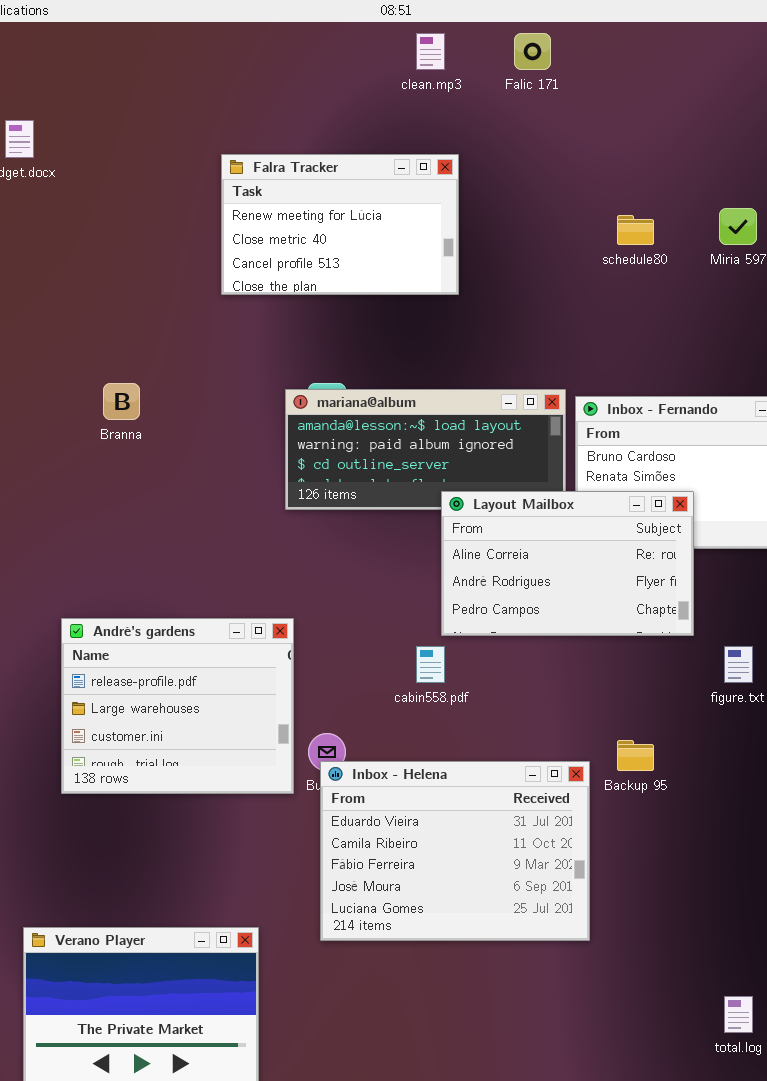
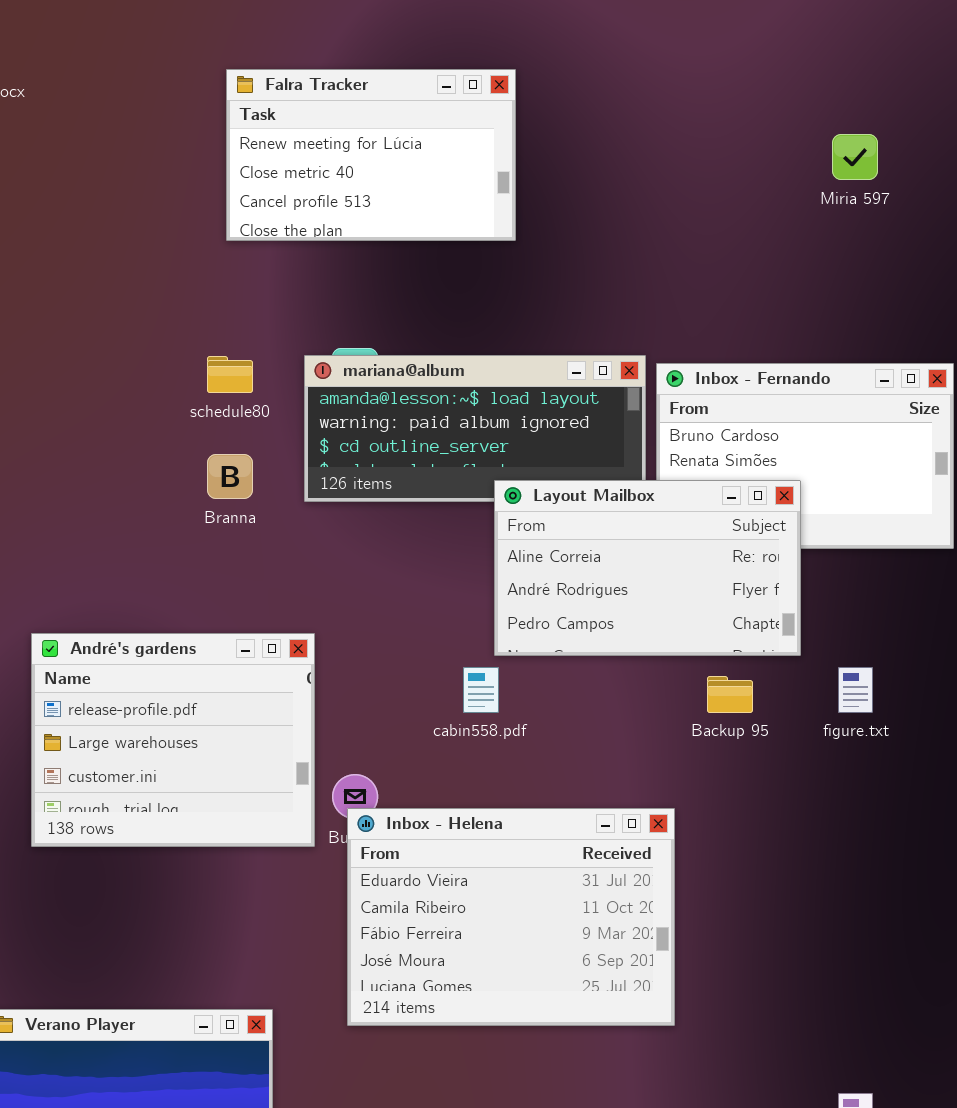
schedule80: [617,215,654,245] -> [207,356,253,393], moved
Branna: [103,383,140,420] -> [207,454,253,499], moved
Backup 95: [617,740,654,771] -> [707,676,753,713], moved

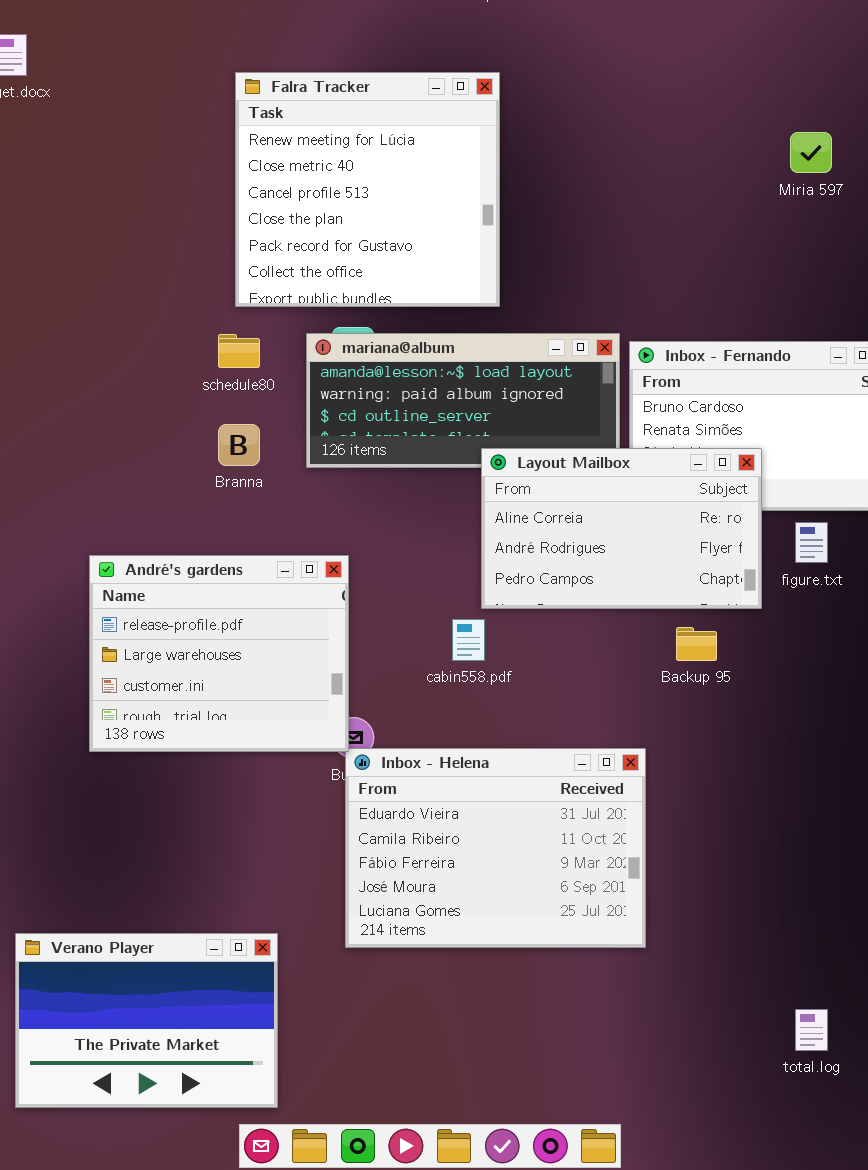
Falra Tracker: [226,69,516,241] -> [235,72,500,307], resized
André's gardens: [31,633,315,847] -> [89,555,349,752], moved
figure.txt: [838,667,873,713] -> [795,522,828,563], moved

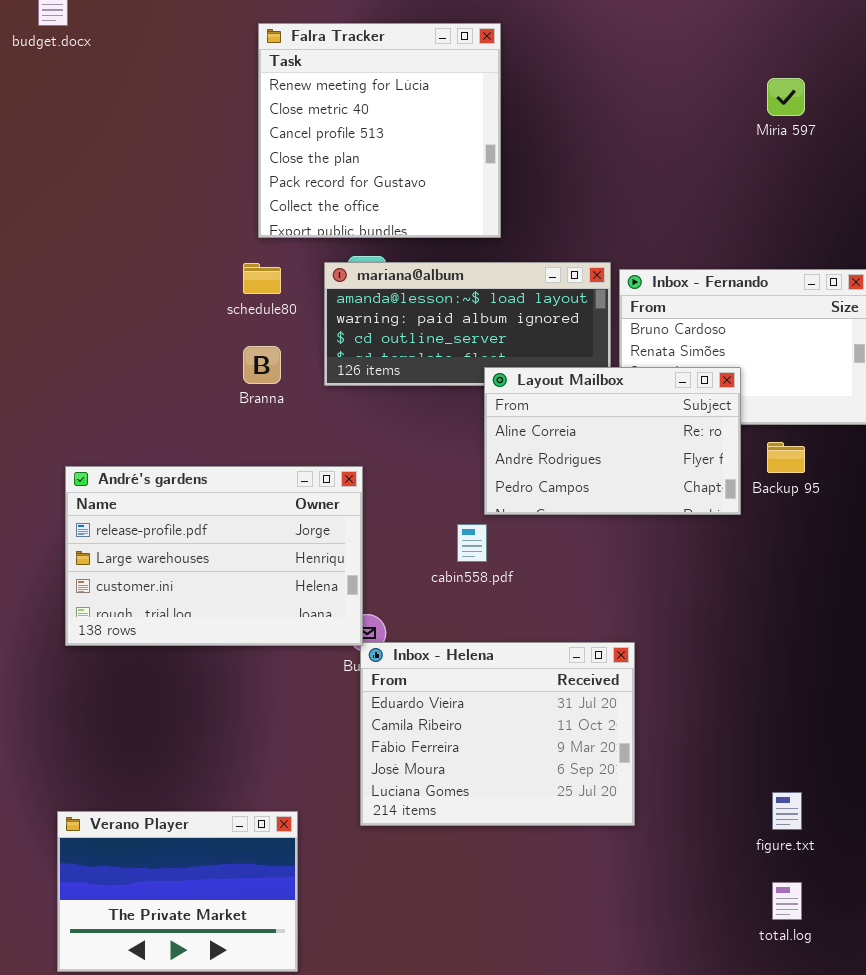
figure.txt: [795,522,828,563] -> [772,792,802,830], moved
André's gardens: [89,555,349,752] -> [65,466,363,646], resized
Backup 95: [676,627,717,661] -> [767,442,805,473], moved

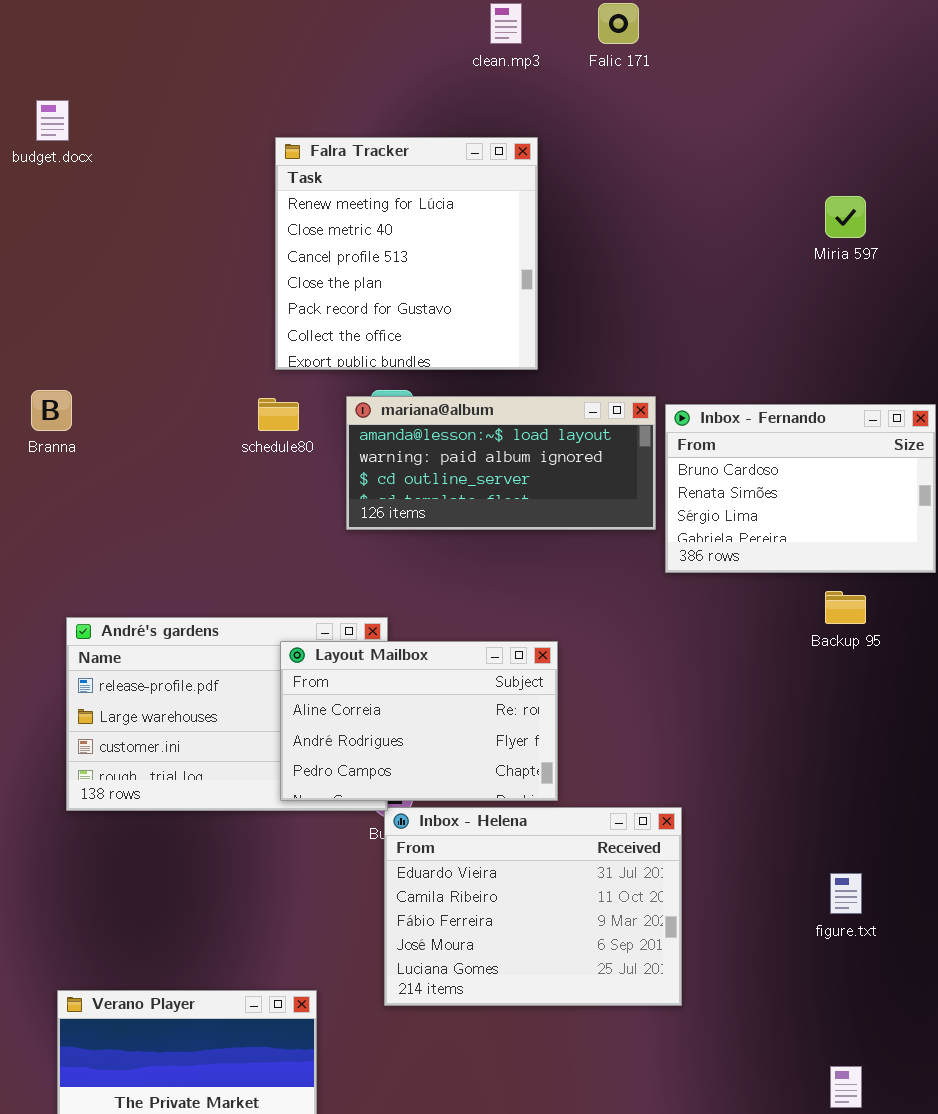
Branna: [243,346,281,384] -> [31,390,72,431], moved
Layout Mailbox: [484,367,741,515] -> [280,641,558,801], moved
figure.txt: [772,792,802,830] -> [830,873,862,914], moved

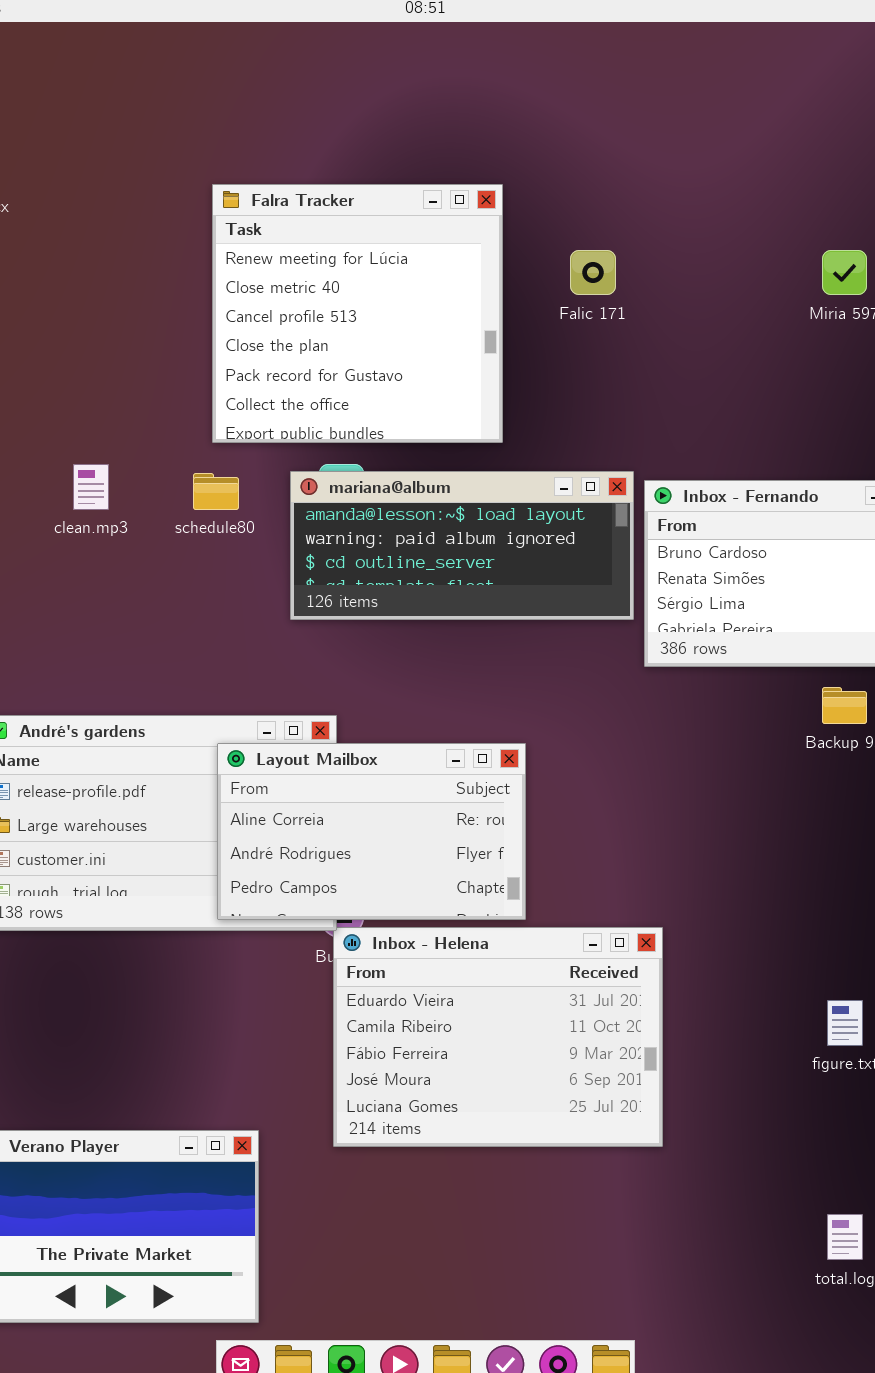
clean.mp3: [490,3,522,44] -> [73,464,109,510], moved
Falic 171: [598,3,639,44] -> [570,250,616,295], moved

